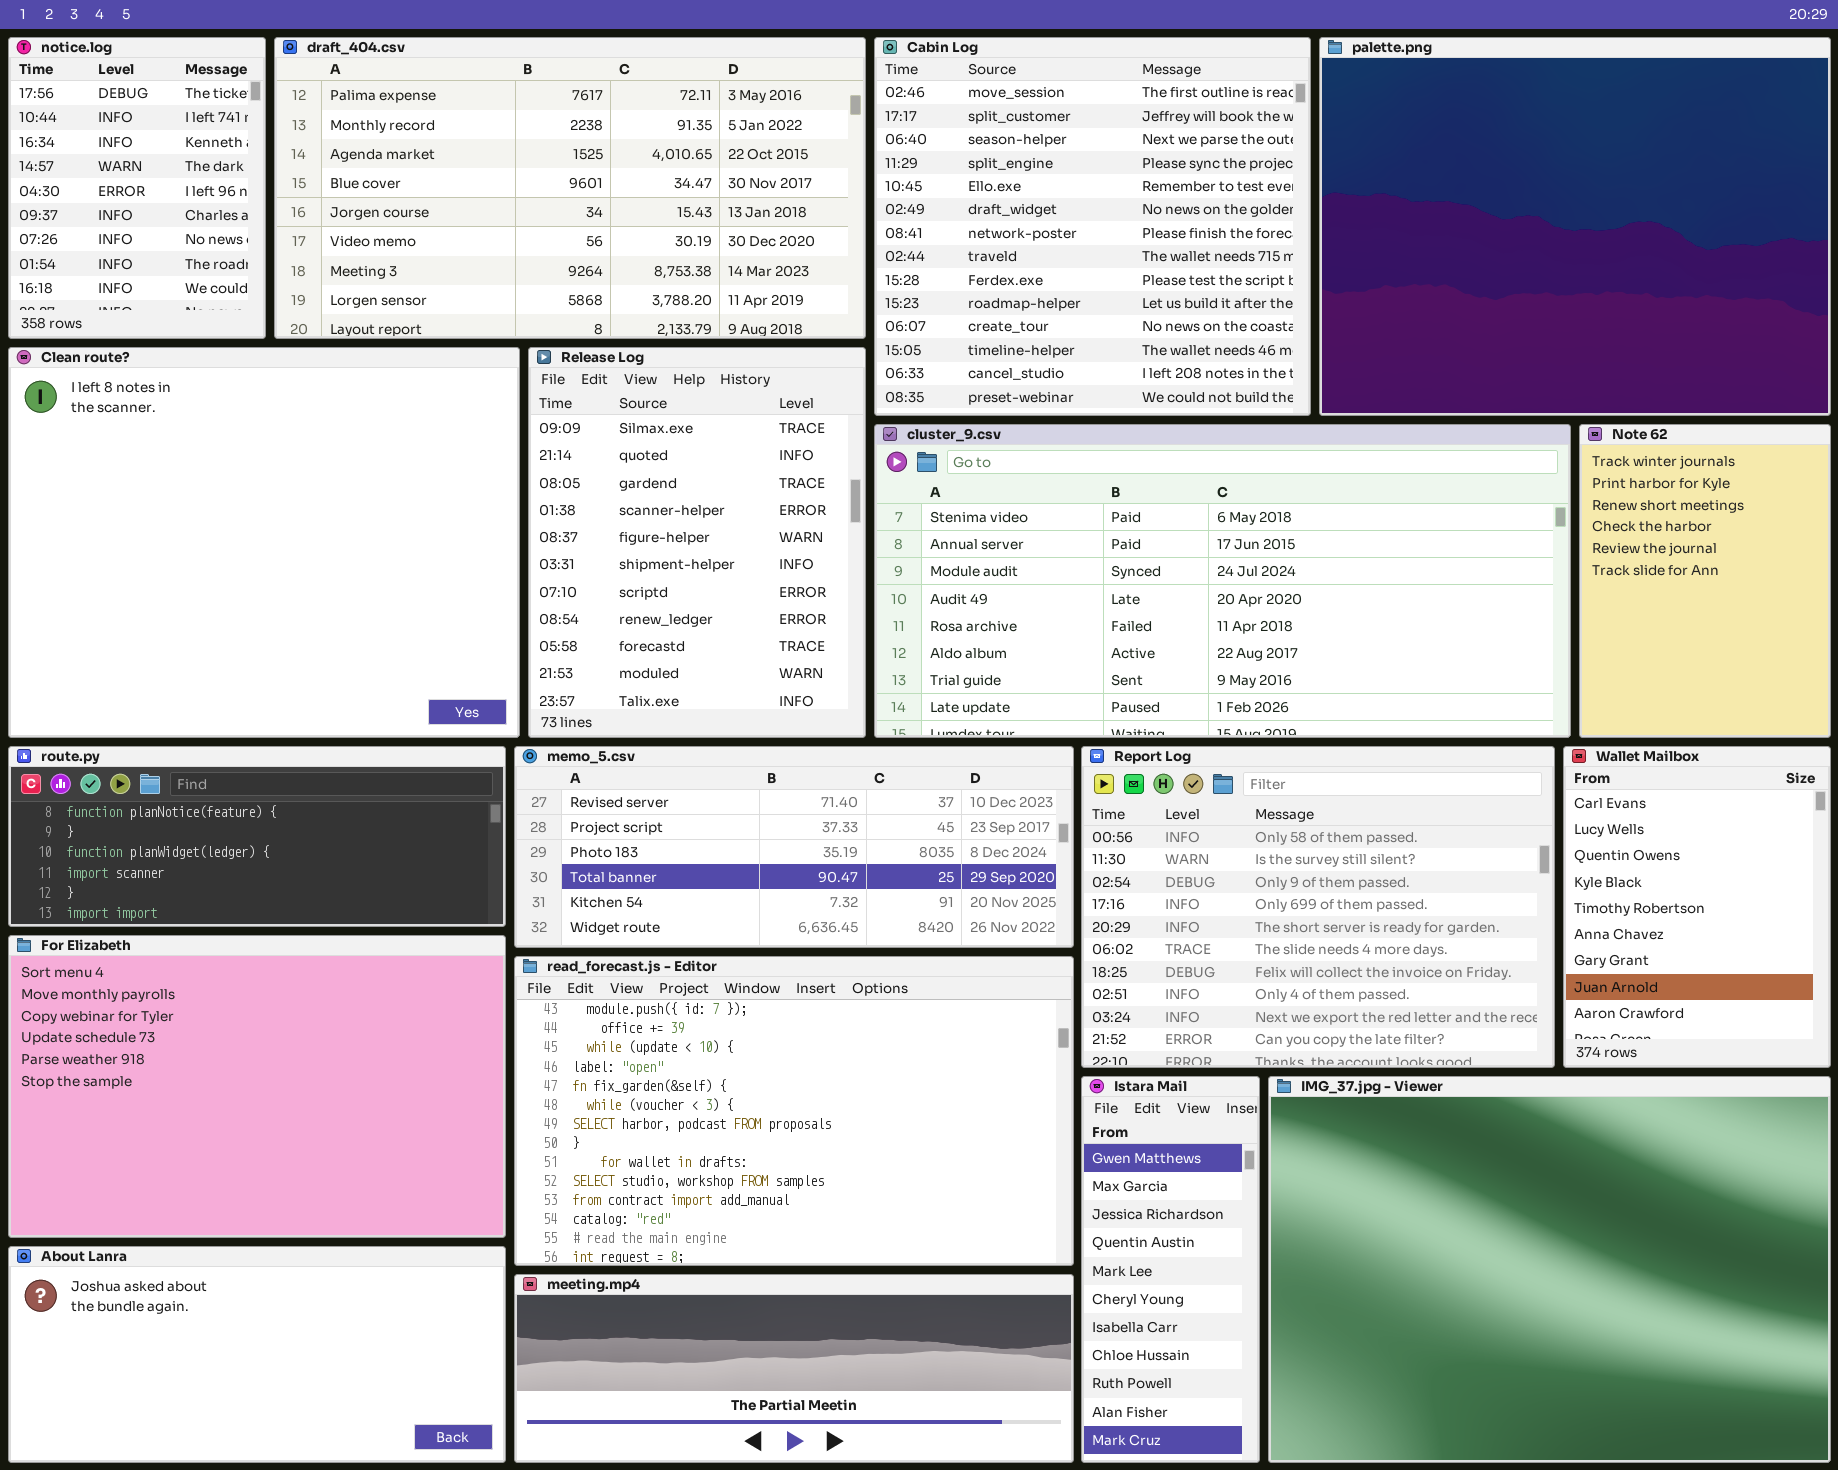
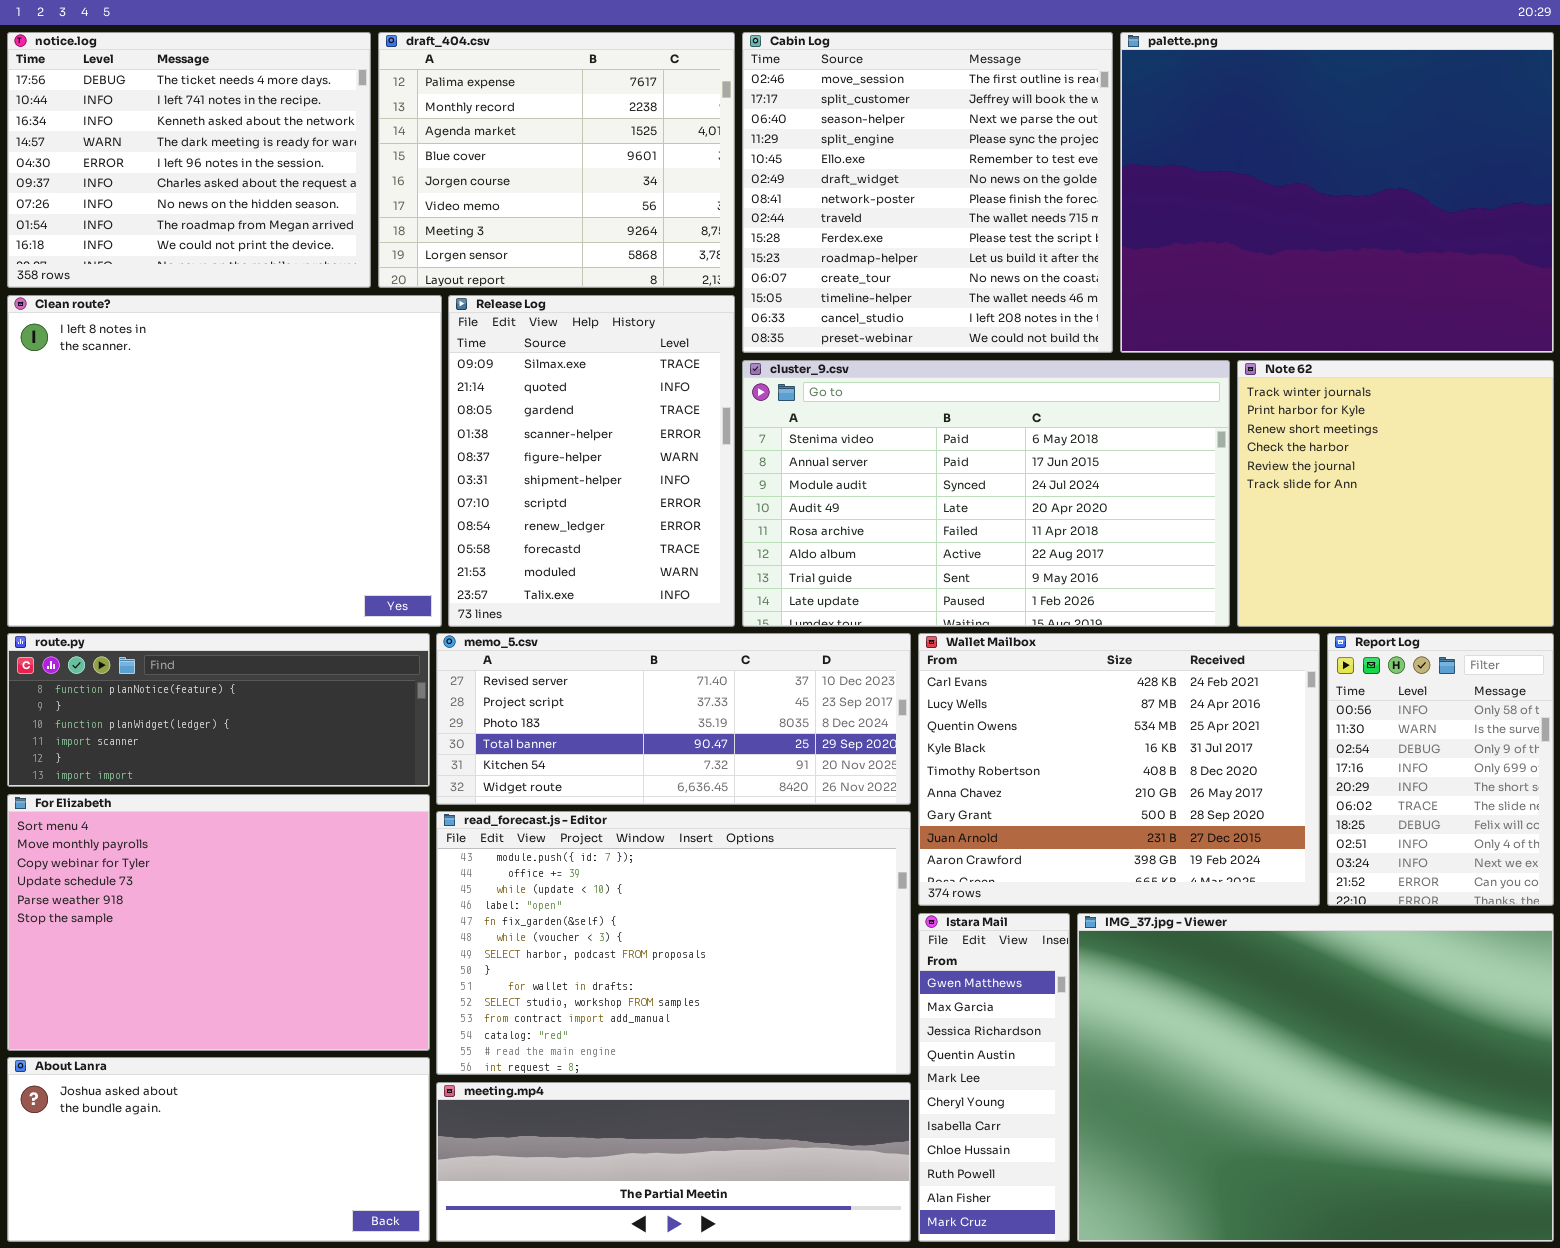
notice.log: [8,37,266,339] -> [7,32,371,288], resized
draft_404.csv: [274,37,866,339] -> [378,32,735,288], resized
cluster_9.csv: [874,424,1571,738] -> [742,360,1230,627], resized
Note 62: [1579,424,1831,738] -> [1237,360,1554,627], resized
Report Log: [1081,746,1555,1068] -> [1327,633,1554,906], moved, resized
Wallet Mailbox: [1563,746,1831,1068] -> [918,633,1320,906], moved, resized

